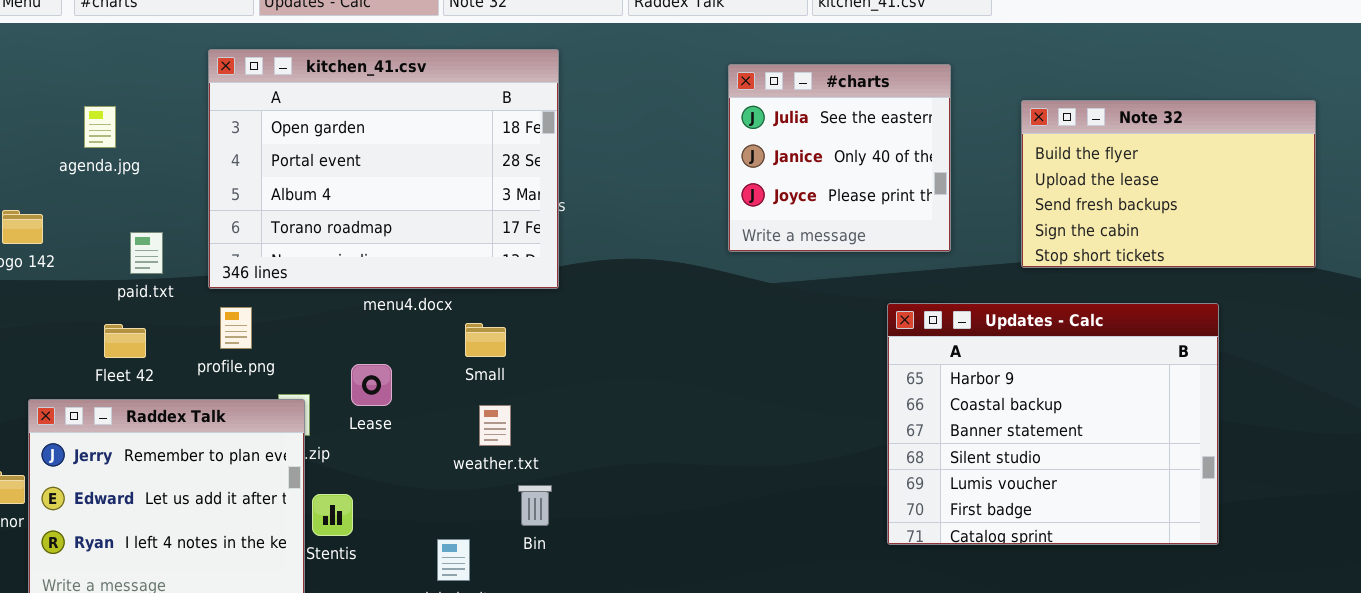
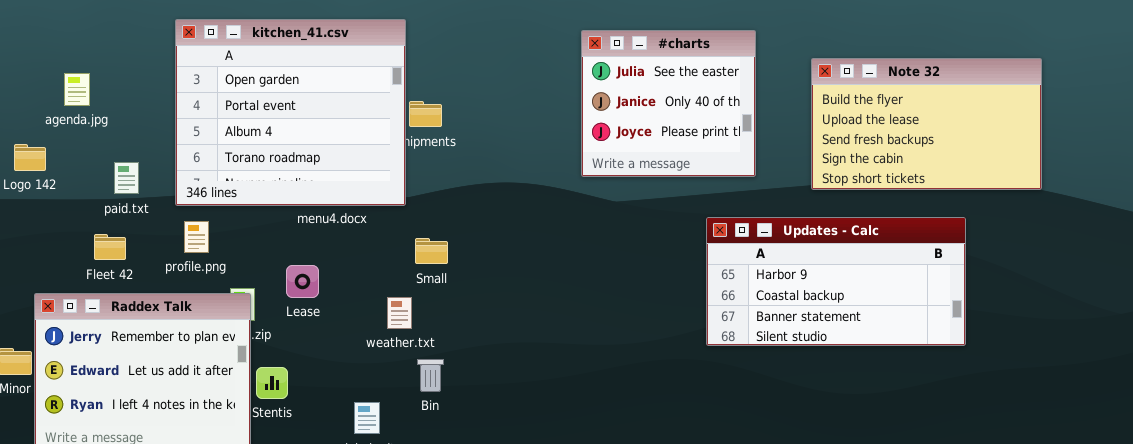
kitchen_41.csv: [208,49,559,289] -> [175,19,406,206], resized
agenda.jpg: [84,106,116,148] -> [64,73,90,106], moved
Updates - Calc: [887,303,1219,545] -> [706,217,966,346], resized
Small: [465,323,506,357] -> [415,238,448,264], moved

